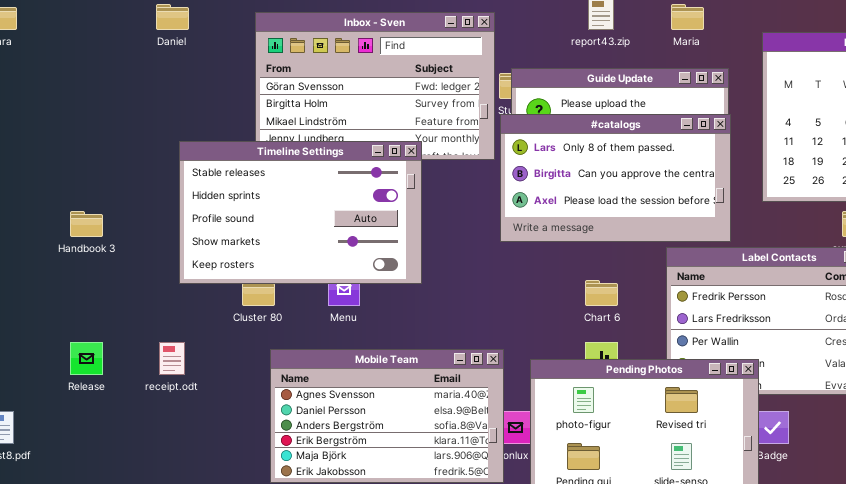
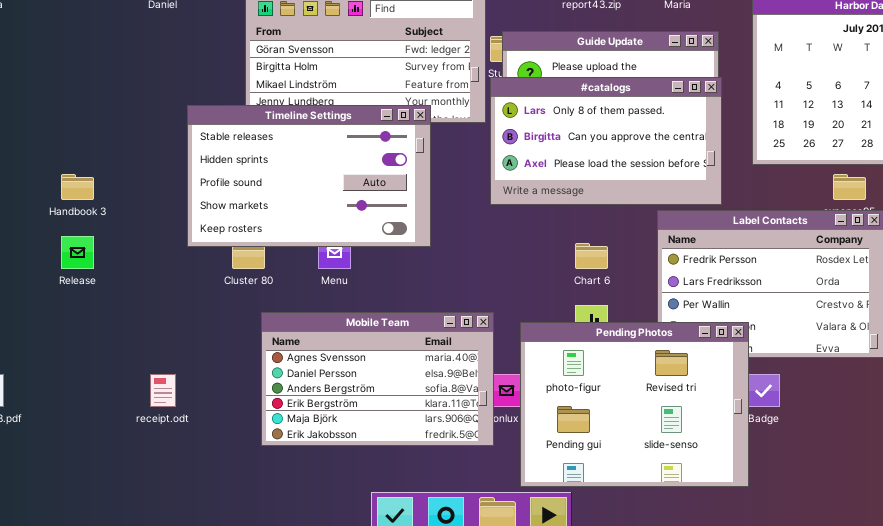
Timeline Settings: [179,141,422,284] -> [187,105,431,247], moved
Release: [70,342,103,375] -> [61,236,94,269], moved
receipt.odt: [159,342,185,375] -> [150,374,176,407], moved

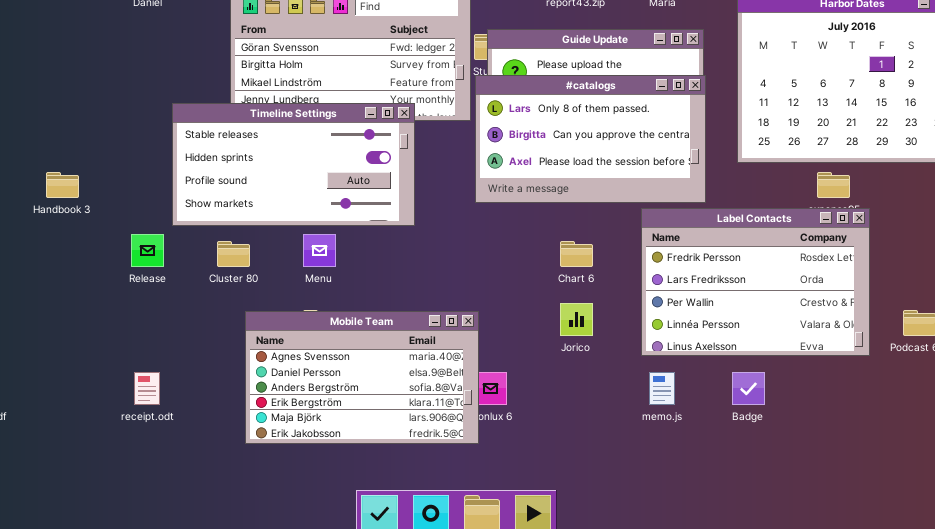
Timeline Settings: [187,105,431,247] -> [172,103,415,226], resized
Release: [61,236,94,269] -> [131,234,164,267], moved
Pending Photos: [520,322,749,487] -> none, closed

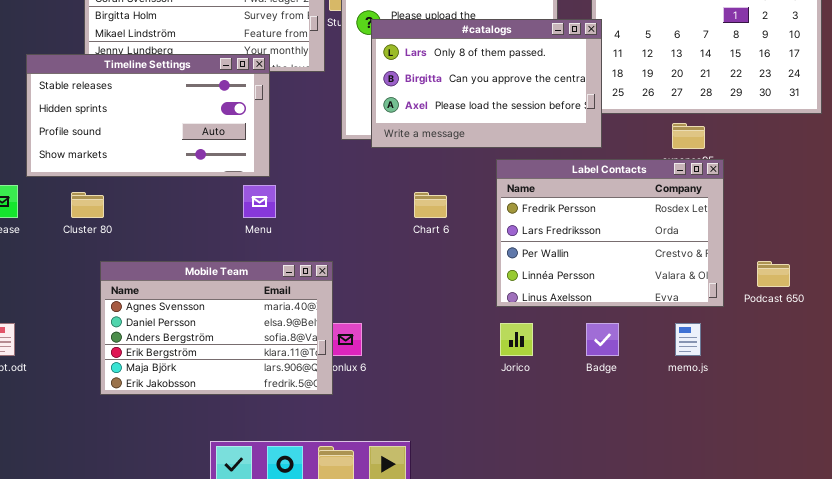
#catalogs: [475,75,706,203] -> [371,19,602,148], moved
Menu: [303,234,336,267] -> [243,185,276,218], moved
Jorico: [560,303,593,336] -> [500,323,533,356], moved
memo.js: [649,372,675,405] -> [675,323,701,356], moved

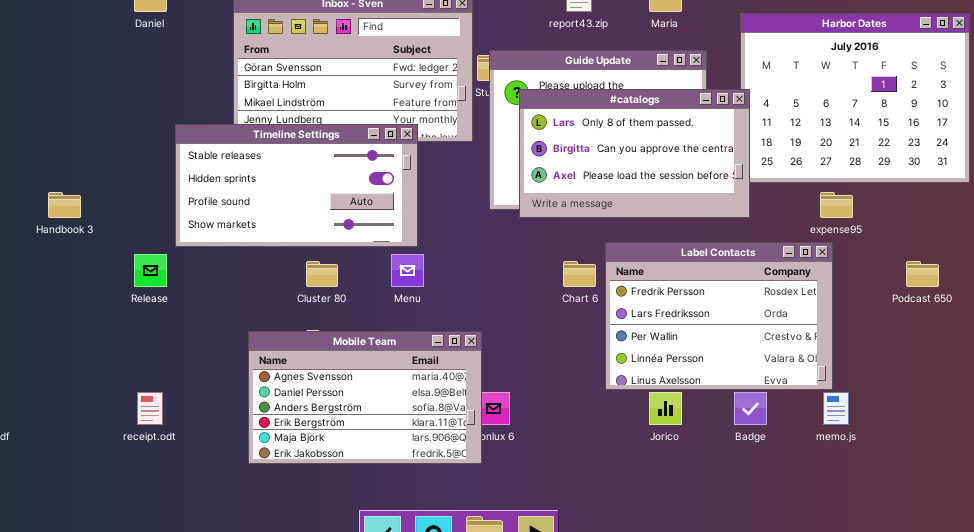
Label Contacts: [496,159,724,307] -> [605,242,833,390], moved
Cluster 80: [71,192,104,218] -> [306,261,338,287], moved
Podcast 650: [757,261,790,287] -> [906,261,939,287], moved

